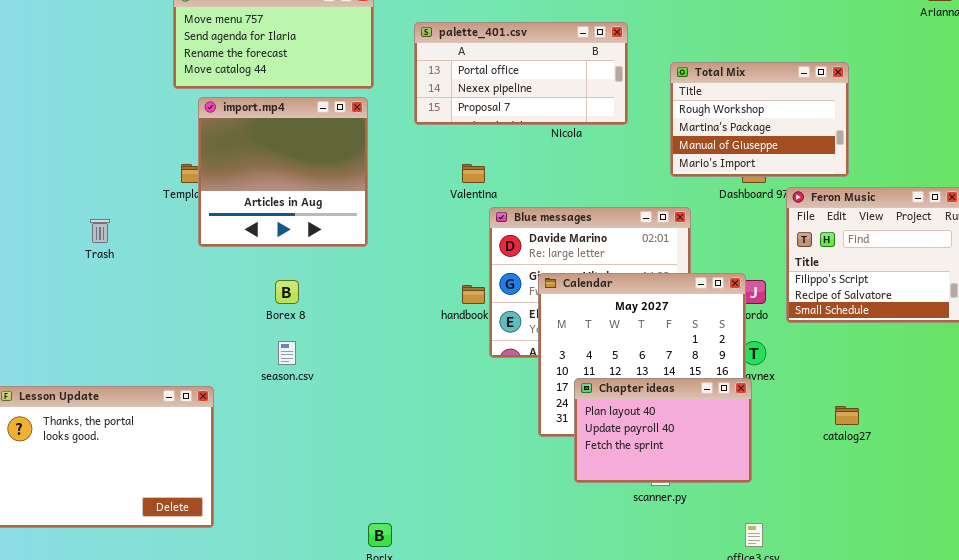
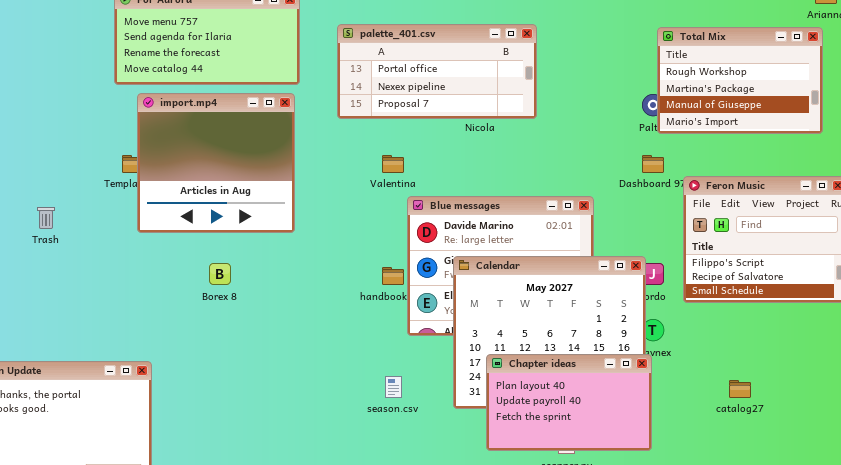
Total Mix: [670,62,849,177] -> [657,27,823,134], moved
season.csv: [278,341,296,365] -> [385,376,402,398], moved

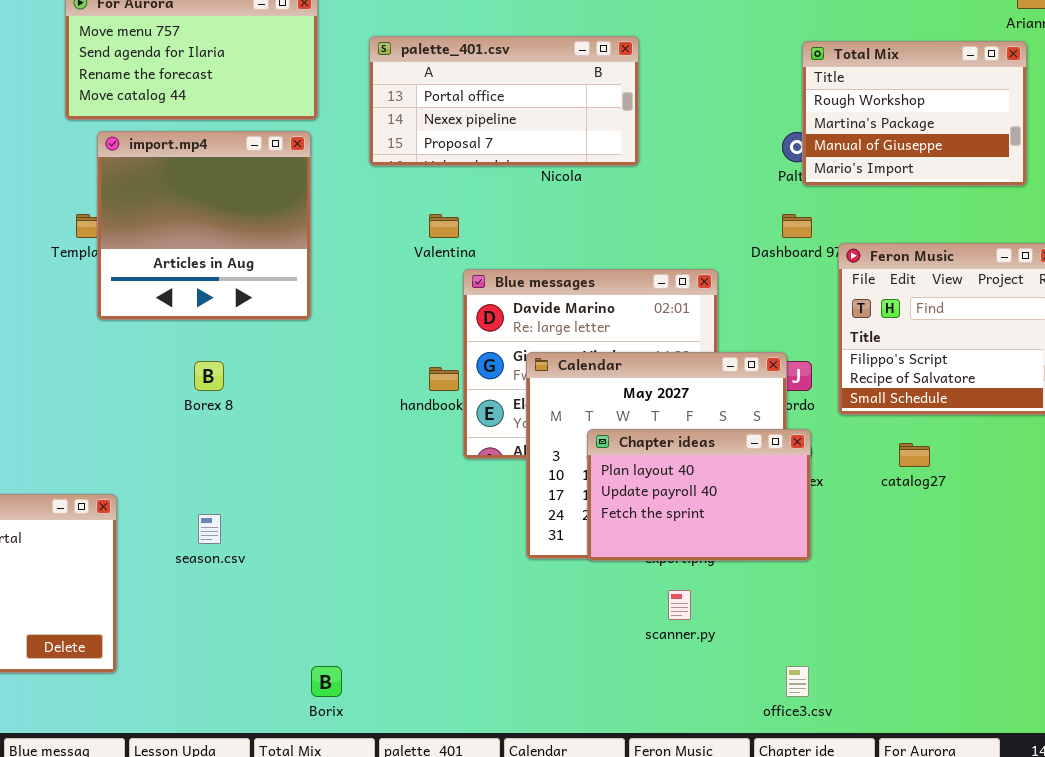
Chapter ideas: [486,354,652,451] -> [587,429,811,561], moved
season.csv: [385,376,402,398] -> [198,514,221,544], moved
catalog27: [729,380,751,398] -> [899,443,930,467], moved

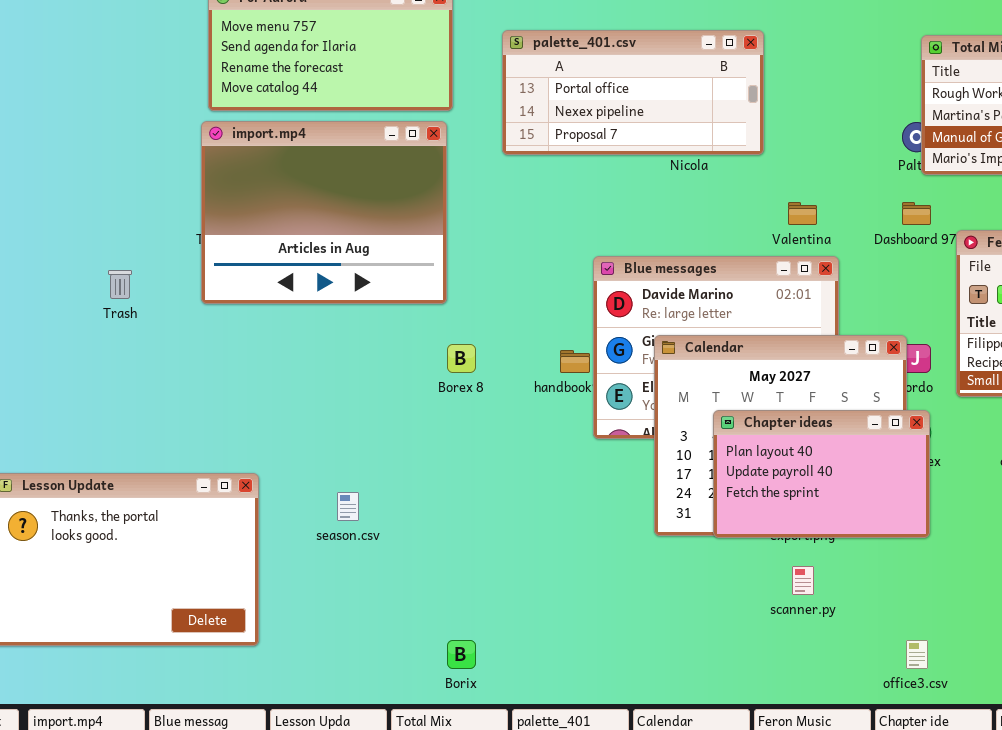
import.mp4: [97,131,311,320] -> [201,121,447,304], resized
Valentina: [429,214,459,238] -> [788,202,817,225], moved
Borex 8: [194,361,224,391] -> [447,344,476,373], moved

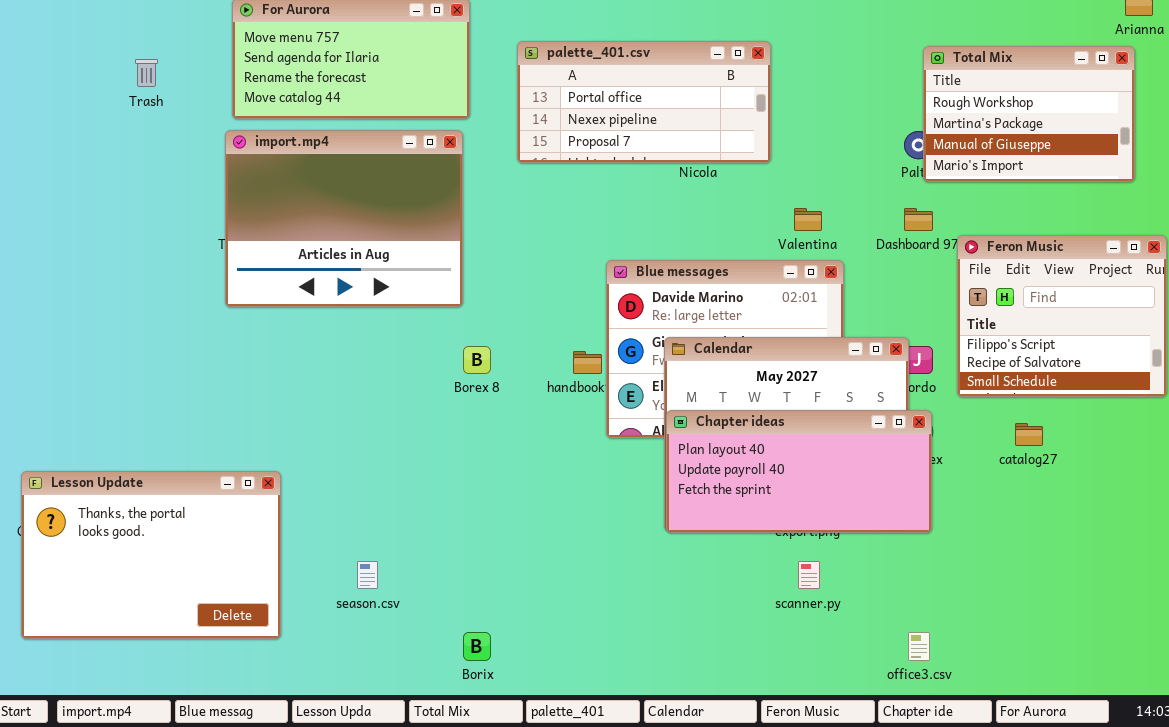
Trash: [108,270,132,299] -> [135,59,158,87], moved
Chapter ideas: [713,410,930,538] -> [666,410,932,533], resized
season.csv: [337,492,359,521] -> [357,561,378,589], moved

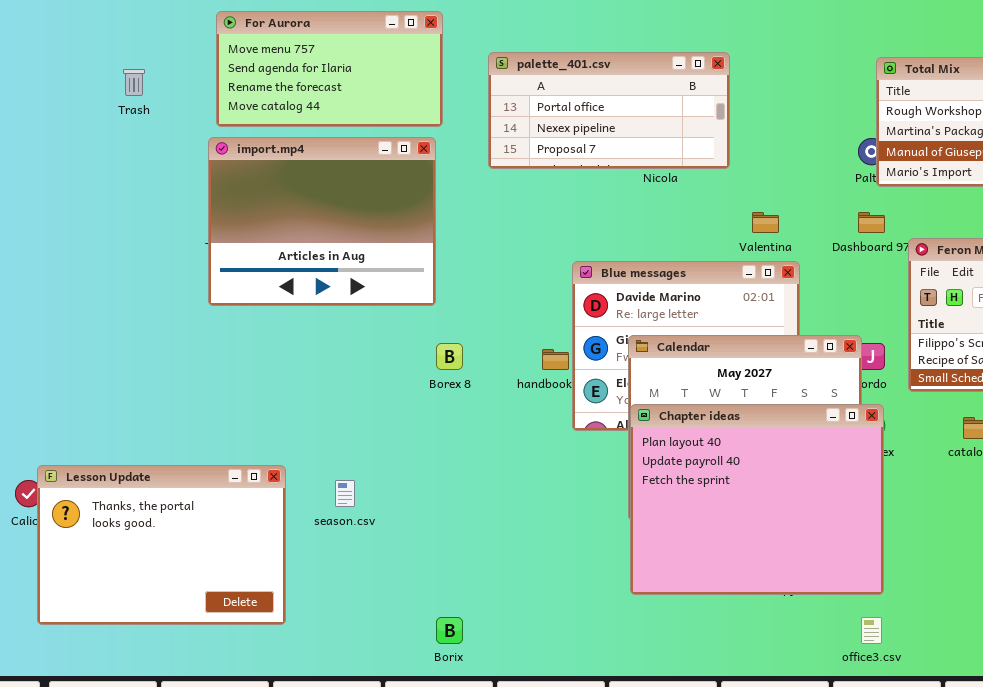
Chapter ideas: [666,410,932,533] -> [630,404,884,595], resized
Lesson Update: [21,471,281,639] -> [37,465,286,625], moved
season.csv: [357,561,378,589] -> [335,480,355,507], moved

